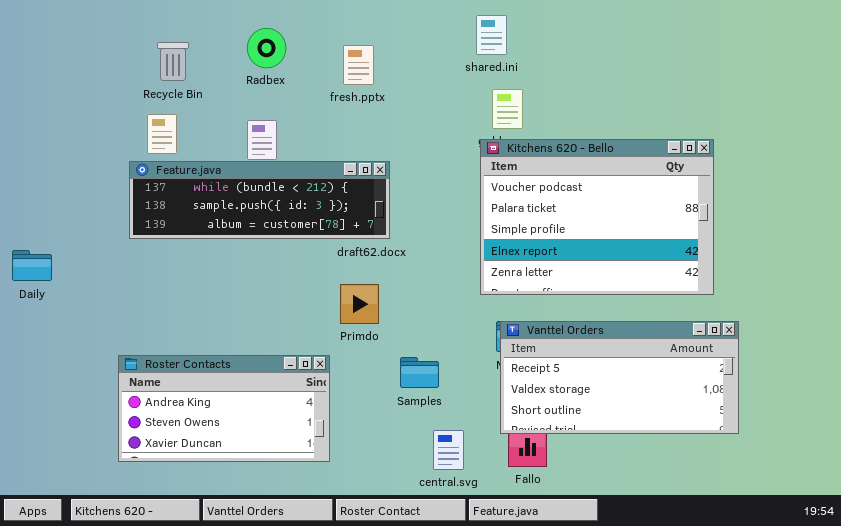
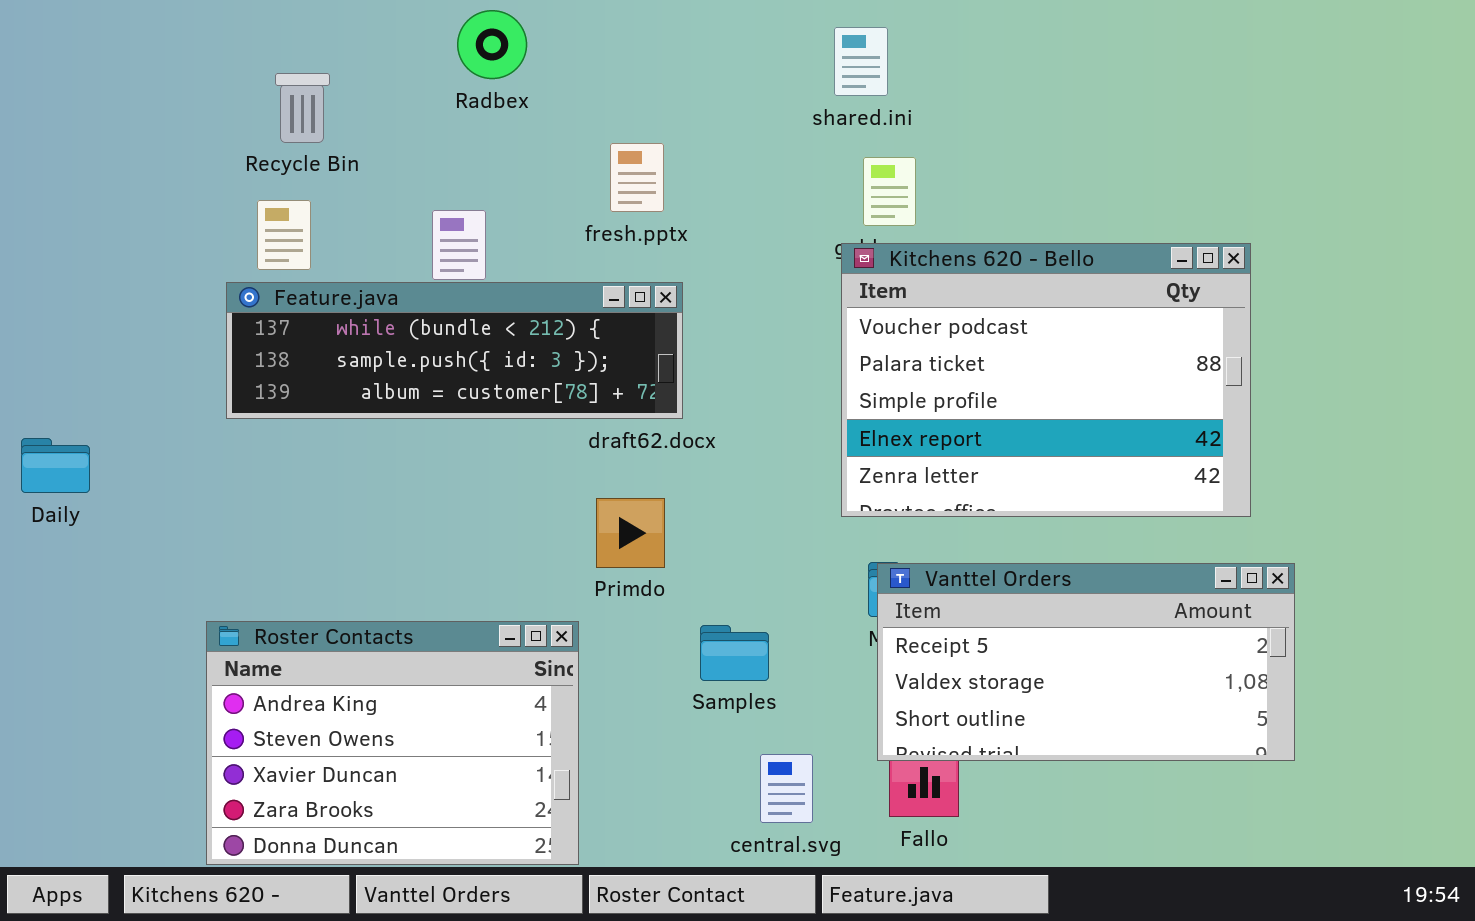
Radbex: [247,28,286,68] -> [457,10,527,79], moved
fresh.pptx: [343,45,374,85] -> [610,143,664,212], moved
Roster Contacts: [118,355,330,462] -> [206,621,579,865], resized

